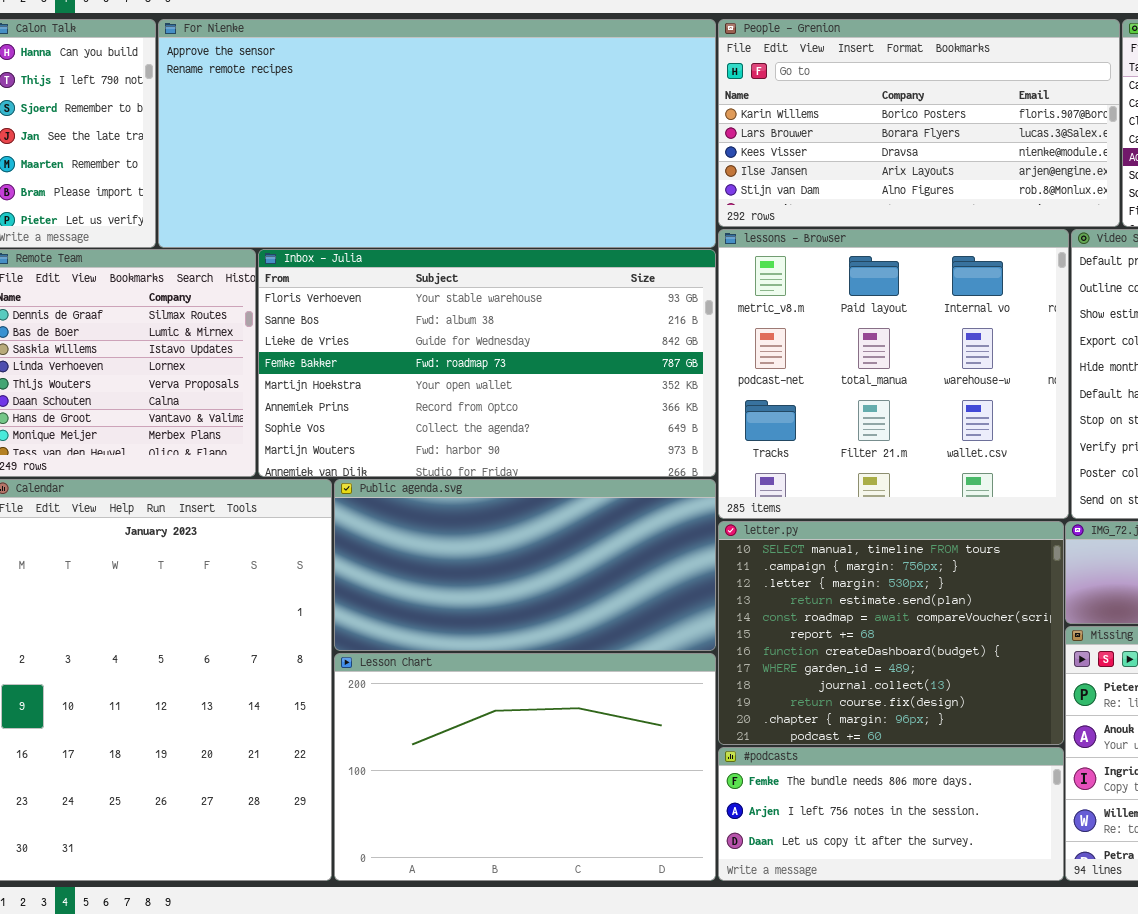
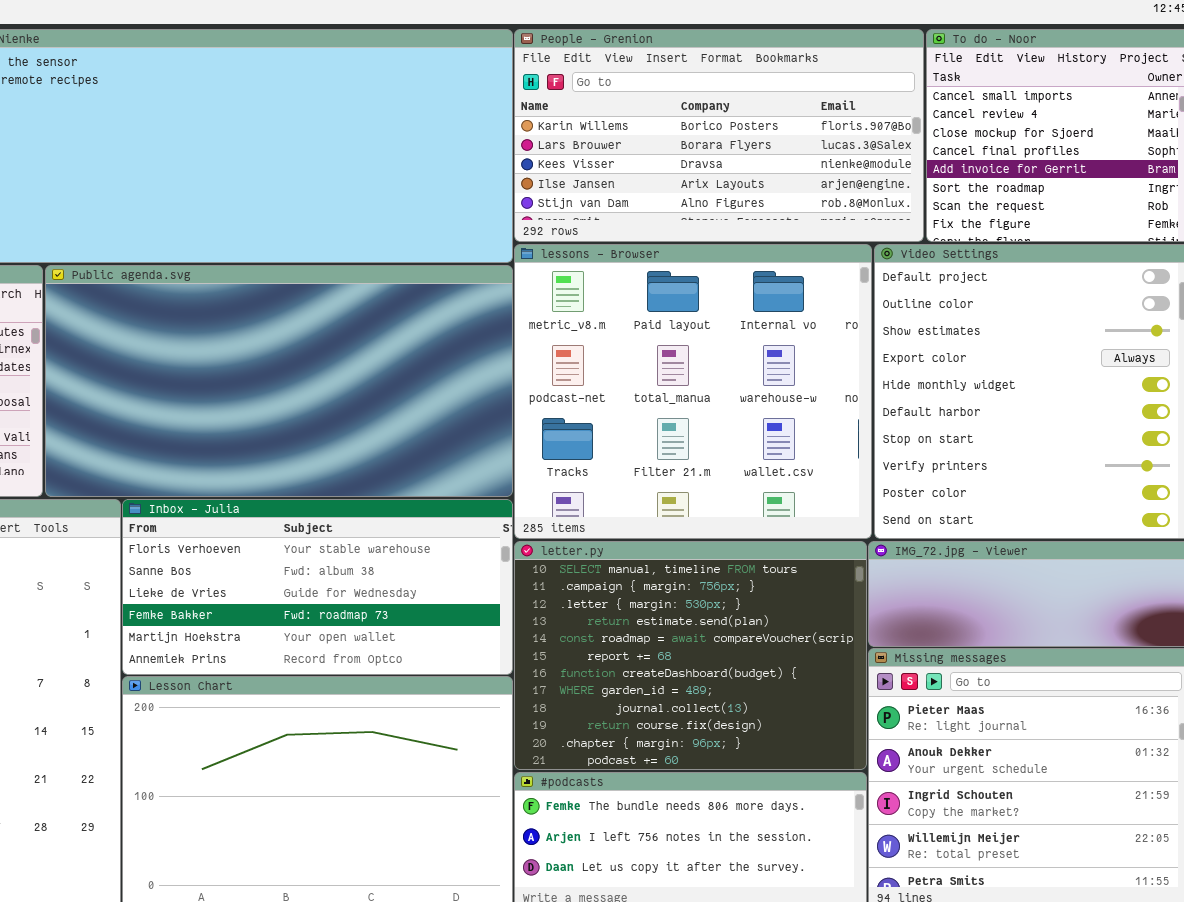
Inbox - Julia: [258,249,716,477] -> [122,499,513,675], moved, resized
Public agenda.svg: [334,479,716,651] -> [45,265,513,497], moved, resized

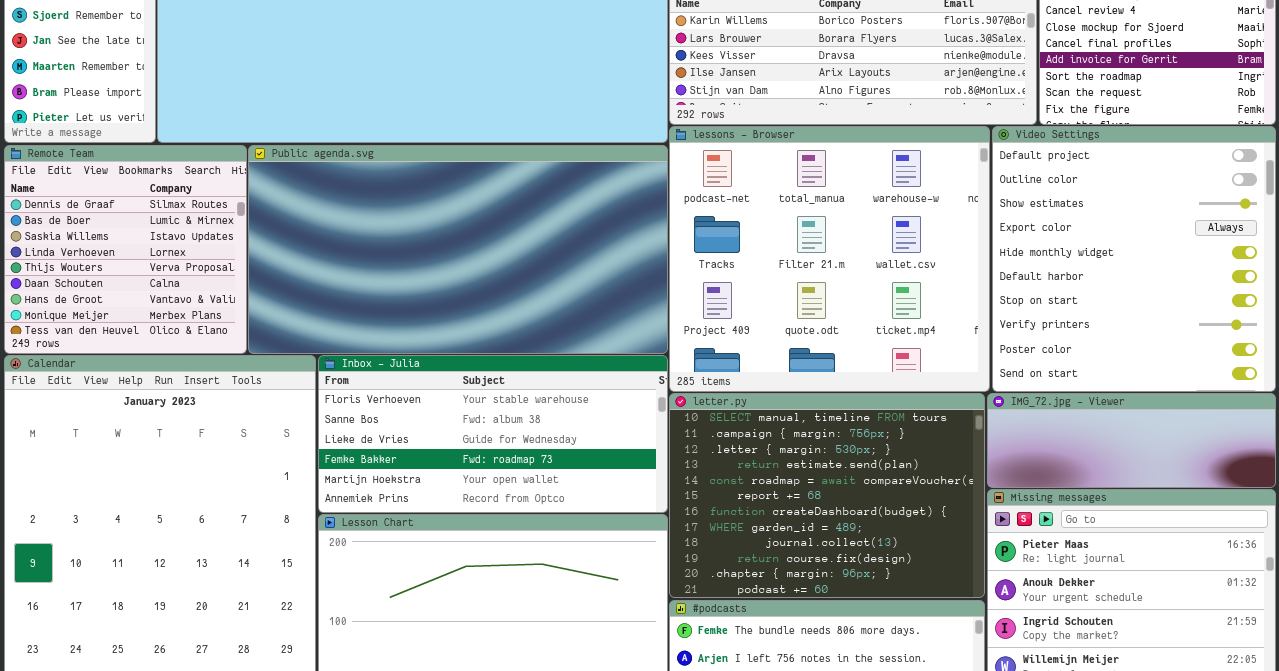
lessons - Browser: [514,244,872,539] -> [669,126,990,392], scrolled down 1 row

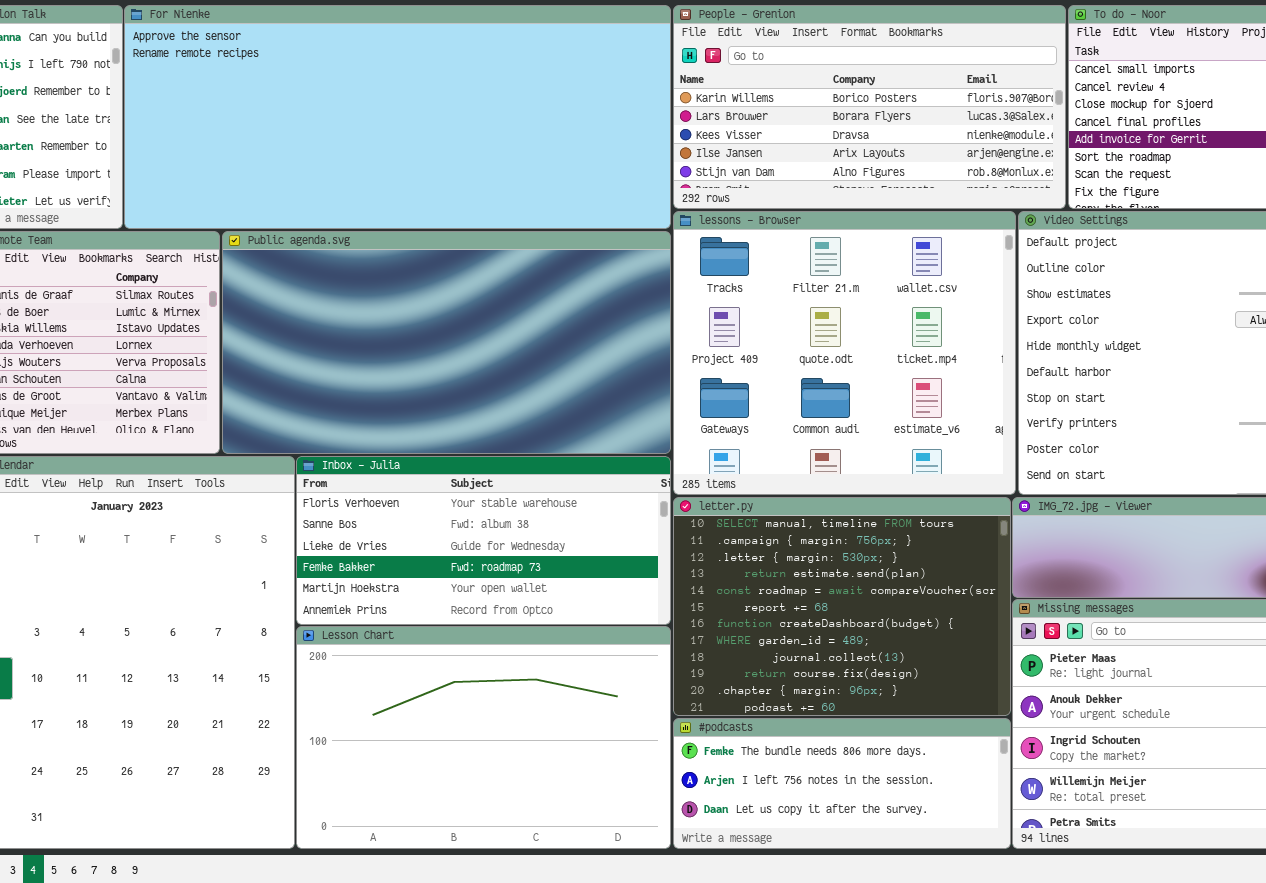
lessons - Browser: [669,126,990,392] -> [673,211,1016,495], scrolled down 1 row

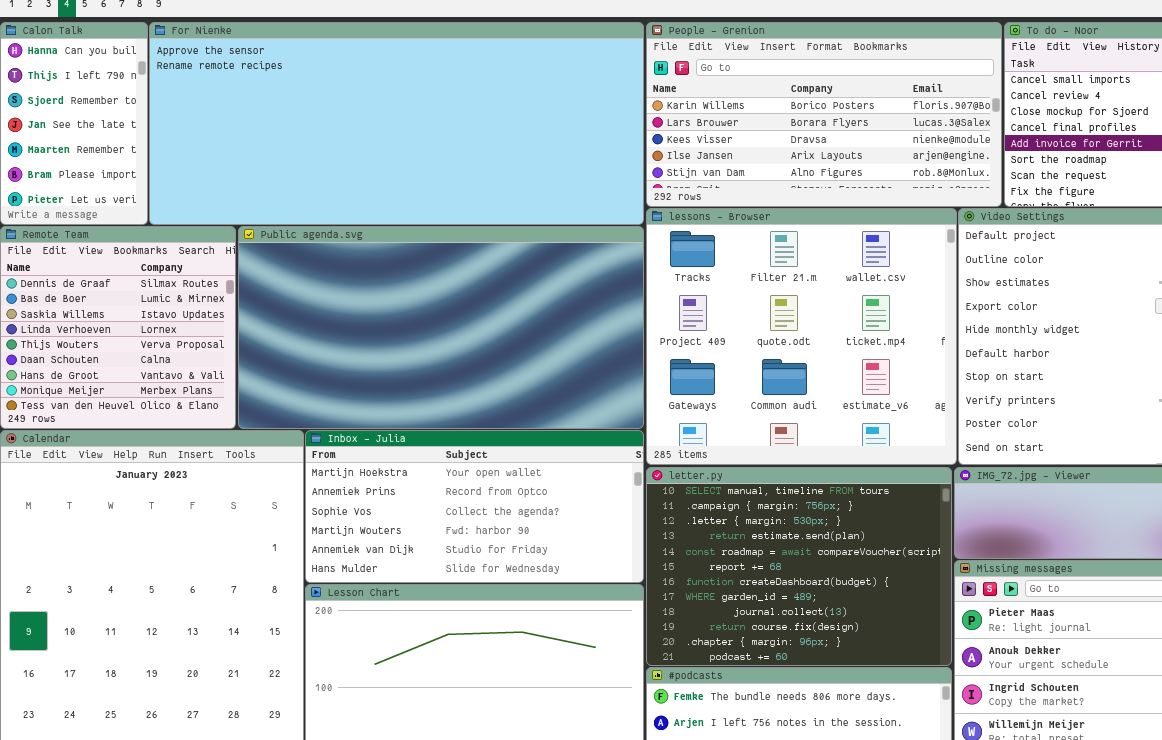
Inbox - Julia: [296,456,671,625] -> [305,430,644,583], scrolled down 4 rows

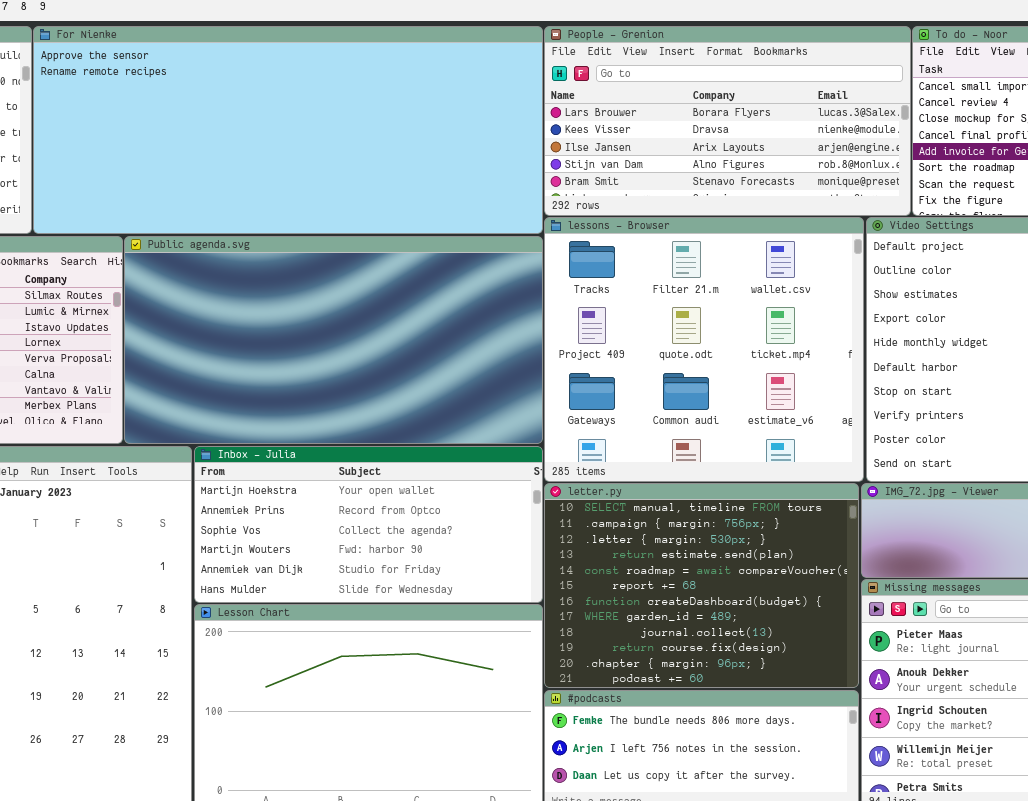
People - Grenion: [646,22,1002,207] -> [544,26,911,216], scrolled down 1 row

